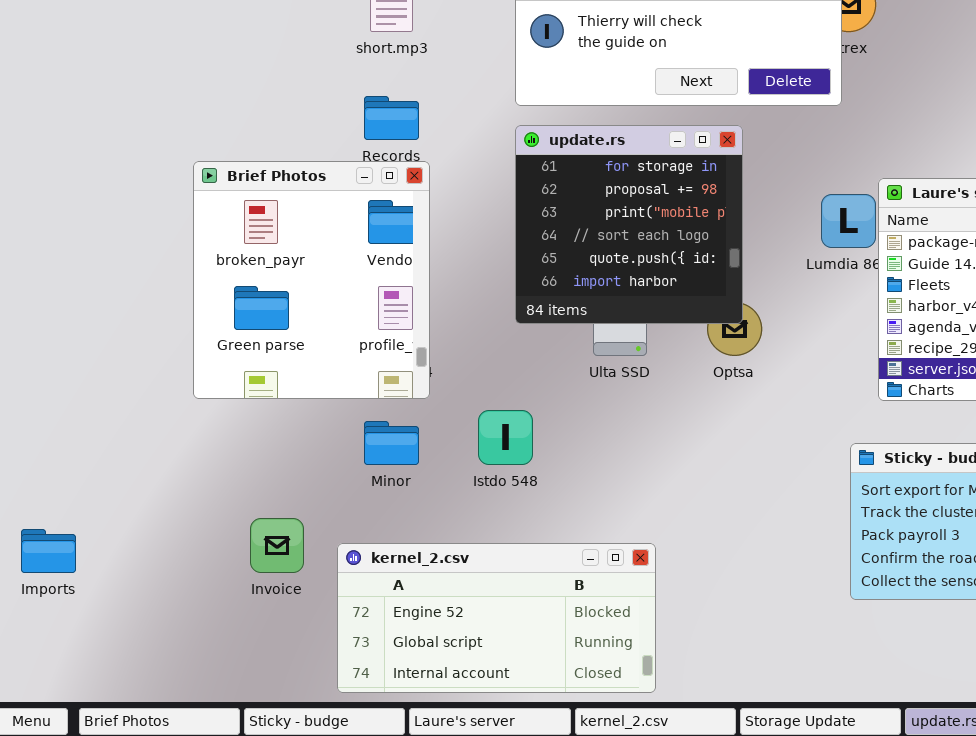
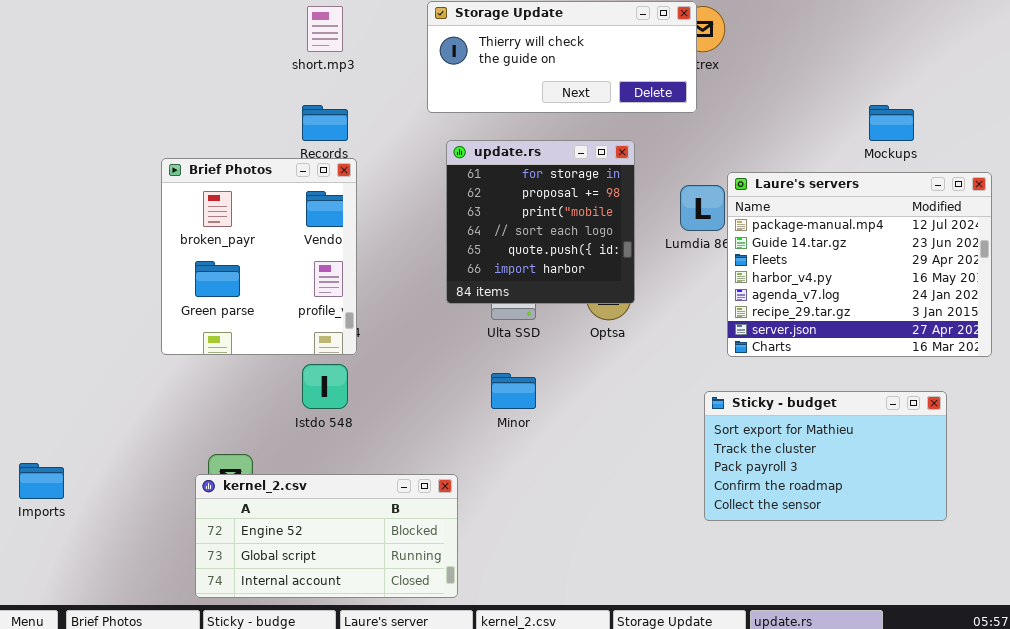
update.rs: [515,125,743,324] -> [446,140,635,304], moved
Istdo 548: [478,410,533,465] -> [302,364,348,409], moved
Minor: [364,421,419,465] -> [491,373,536,409], moved
kernel_2.csv: [337,543,656,693] -> [195,474,458,598], moved

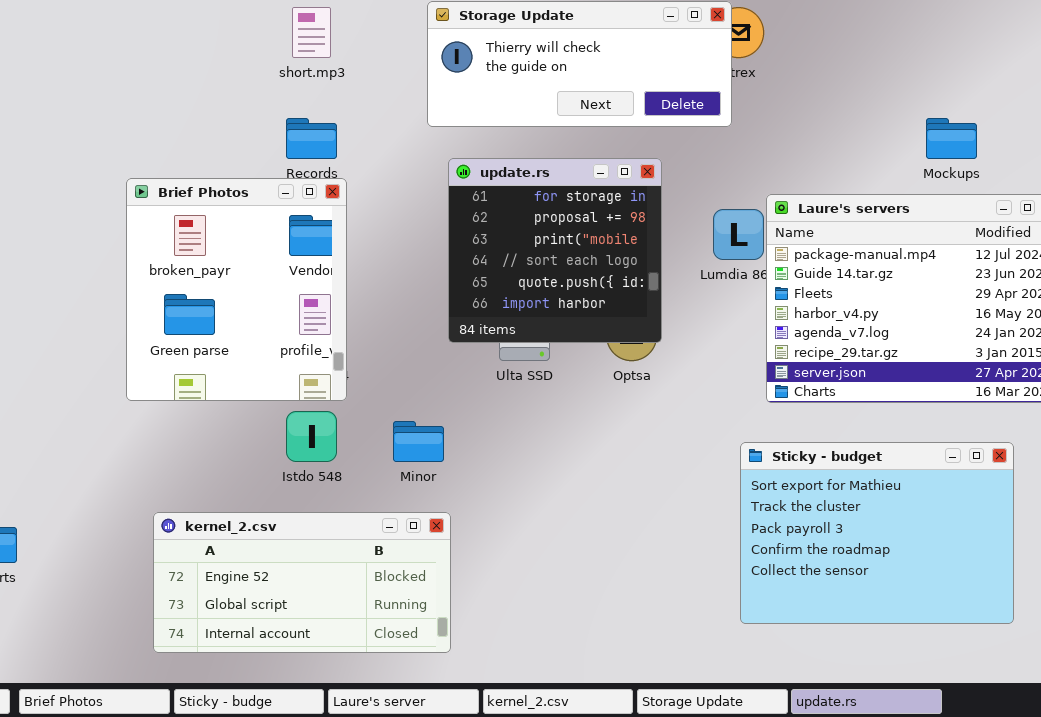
Minor: [491,373,536,409] -> [393,421,444,462], moved
Sticky - budget: [704,391,947,521] -> [740,442,1014,624], resized
kernel_2.csv: [195,474,458,598] -> [153,512,451,653], moved

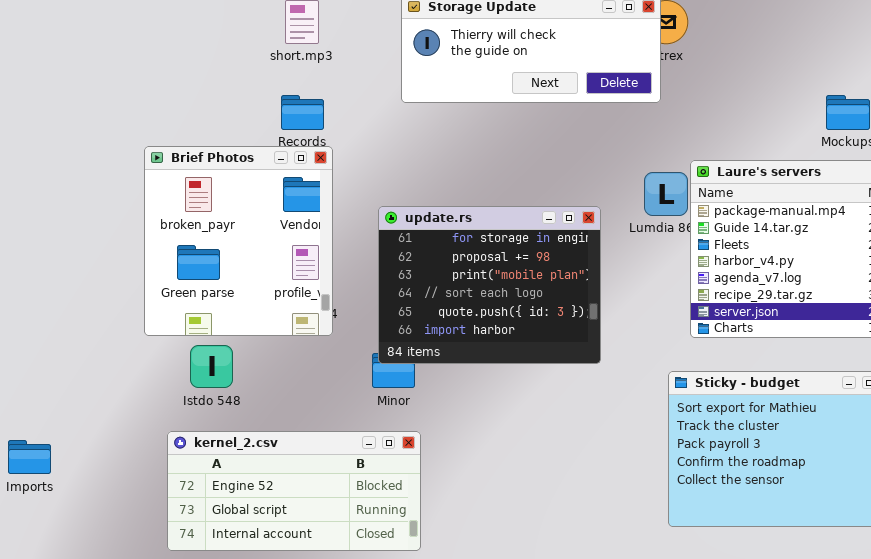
update.rs: [448,158,662,343] -> [378,206,601,364], moved, resized
Istdo 548: [286,411,337,462] -> [190,345,233,388], moved

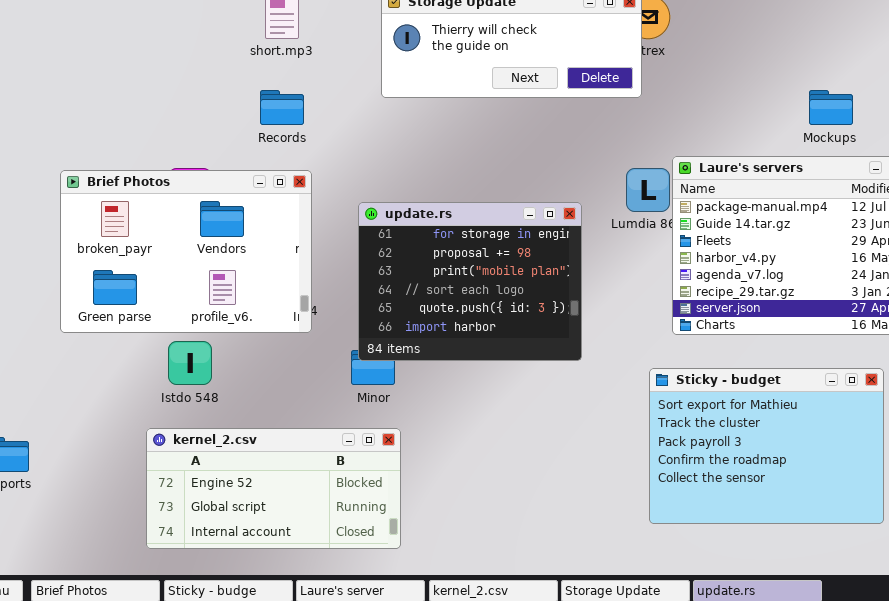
Brief Photos: [144,146,333,336] -> [60,170,312,333], resized

